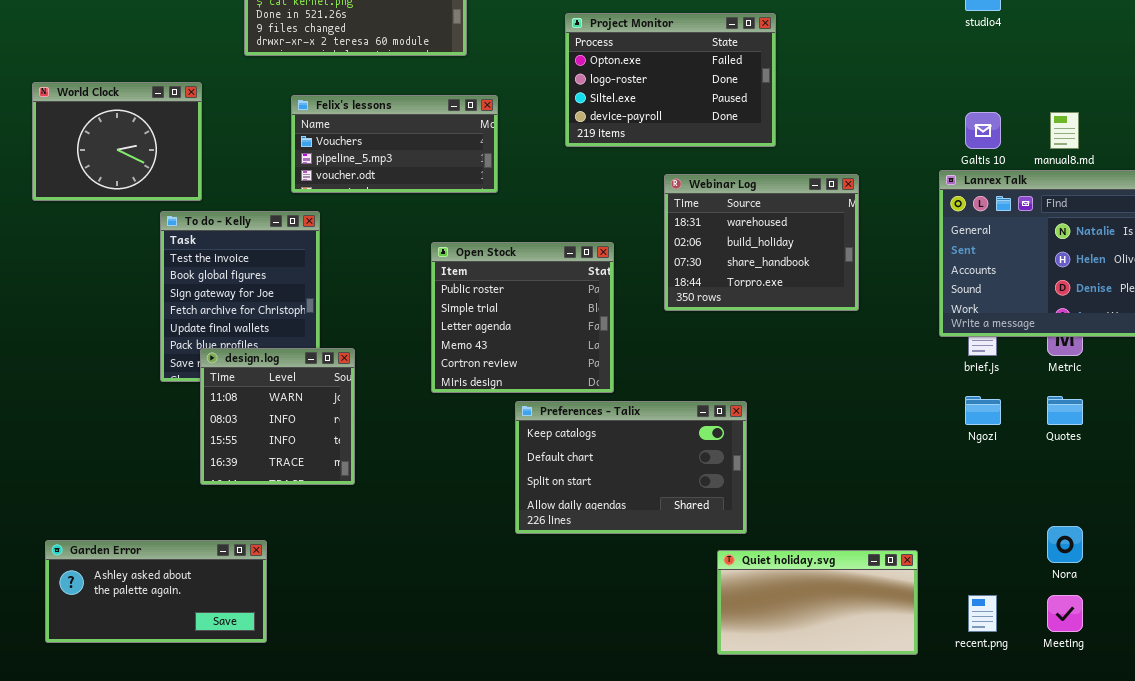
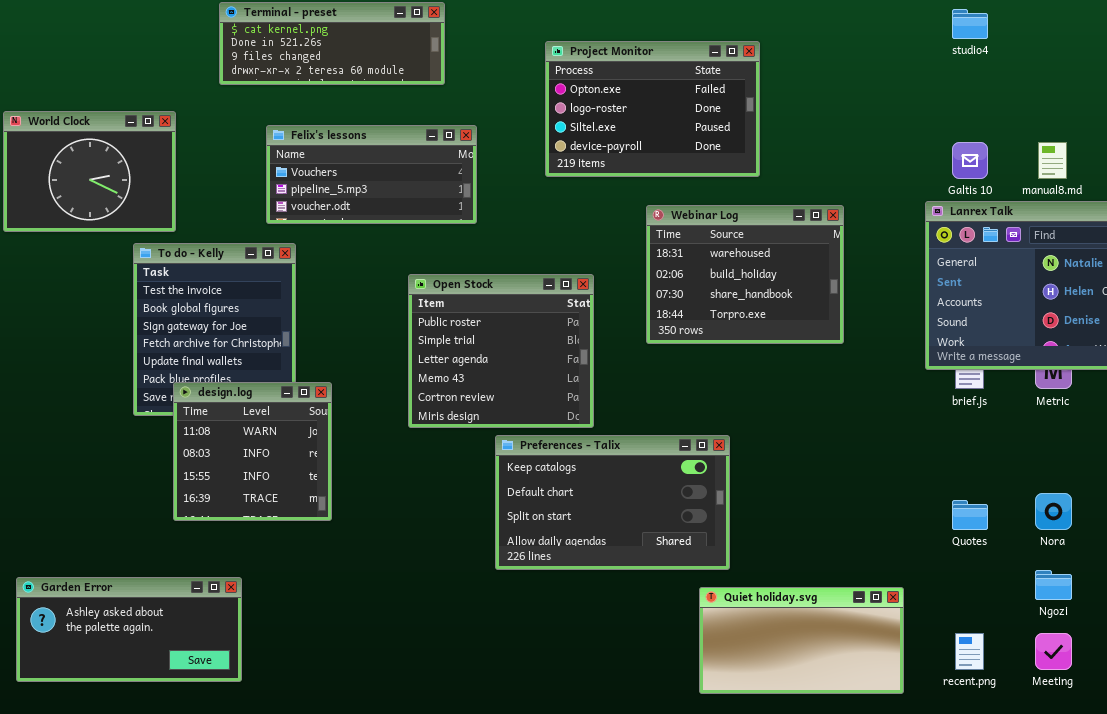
Ngozi: [965,396,1001,425] -> [1035,570,1072,600], moved
Quotes: [1047,396,1083,425] -> [952,500,988,530], moved
Nora: [1047,526,1083,563] -> [1035,493,1072,530], moved

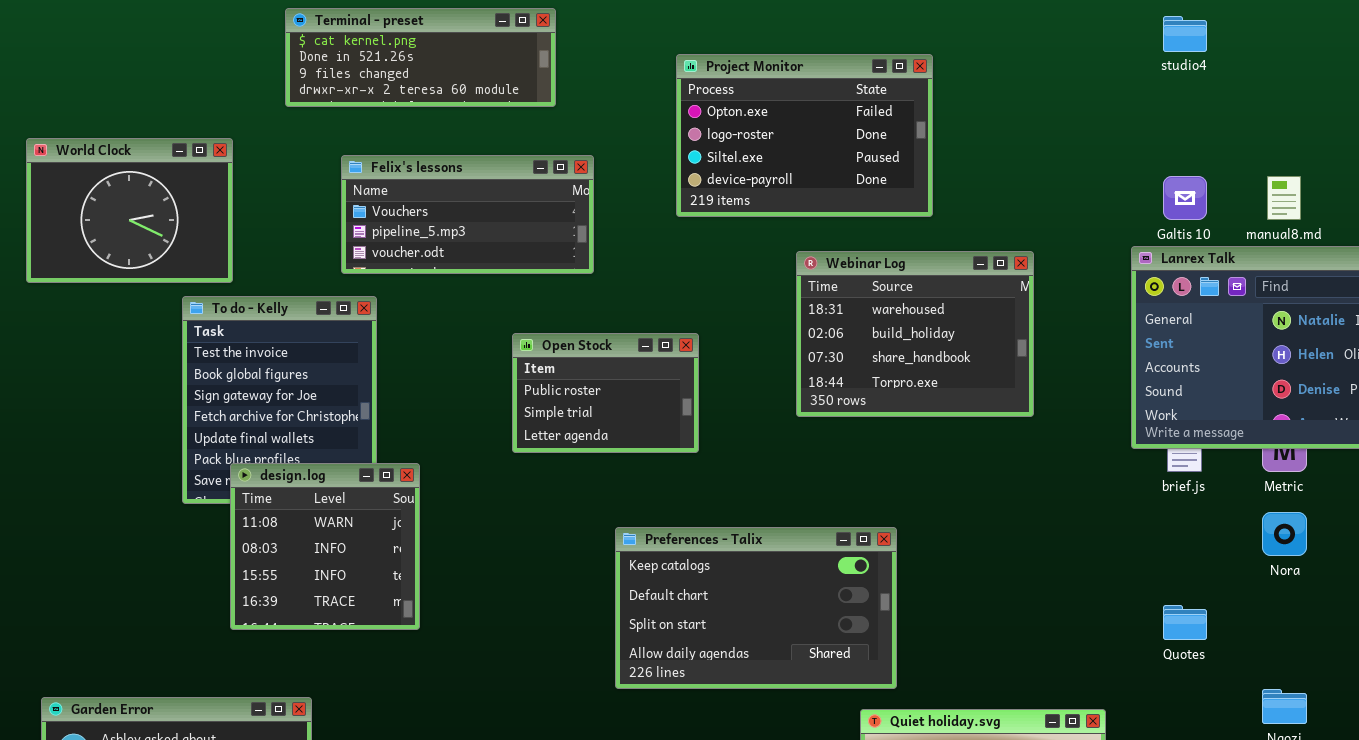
Open Stock: [408,274,594,428] -> [512,333,699,453], resized
Nora: [1035,493,1072,530] -> [1262,512,1307,556], moved

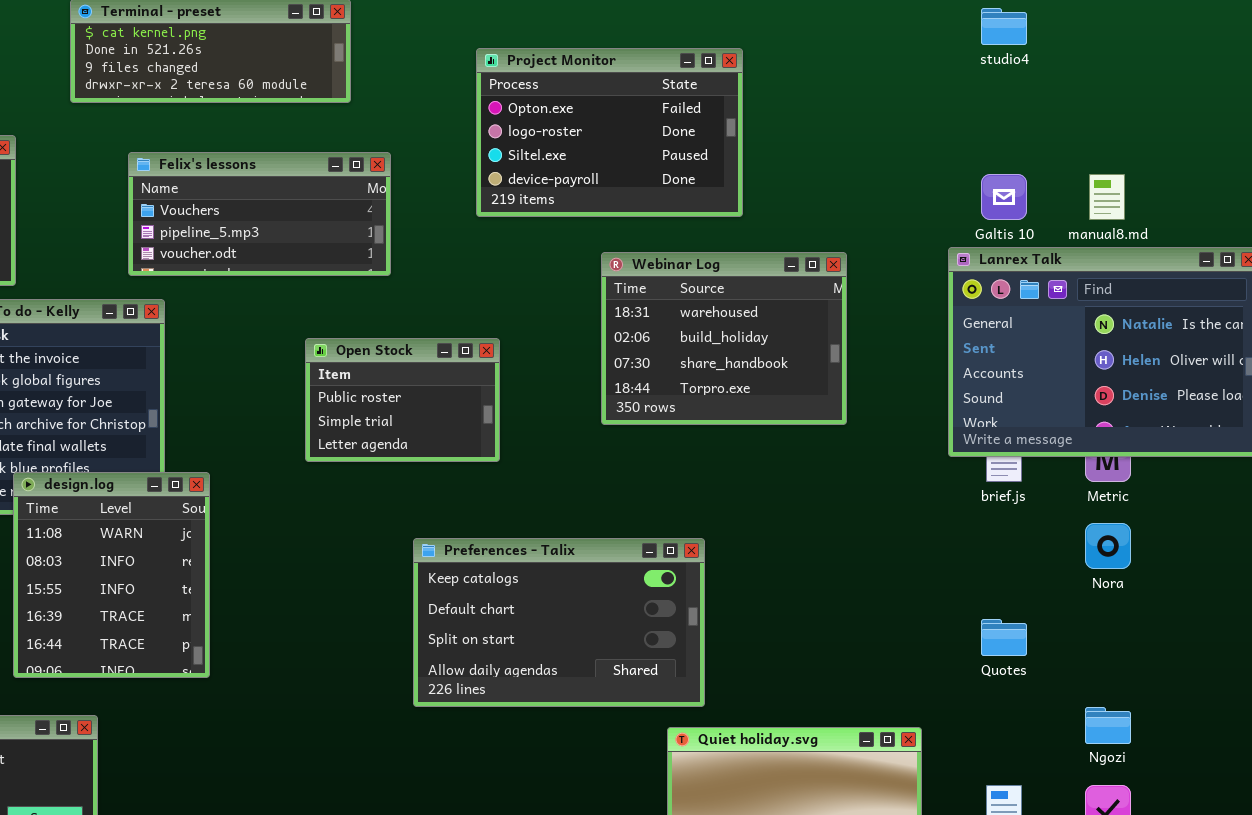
design.log: [230,463,420,630] -> [13,472,210,678], resized

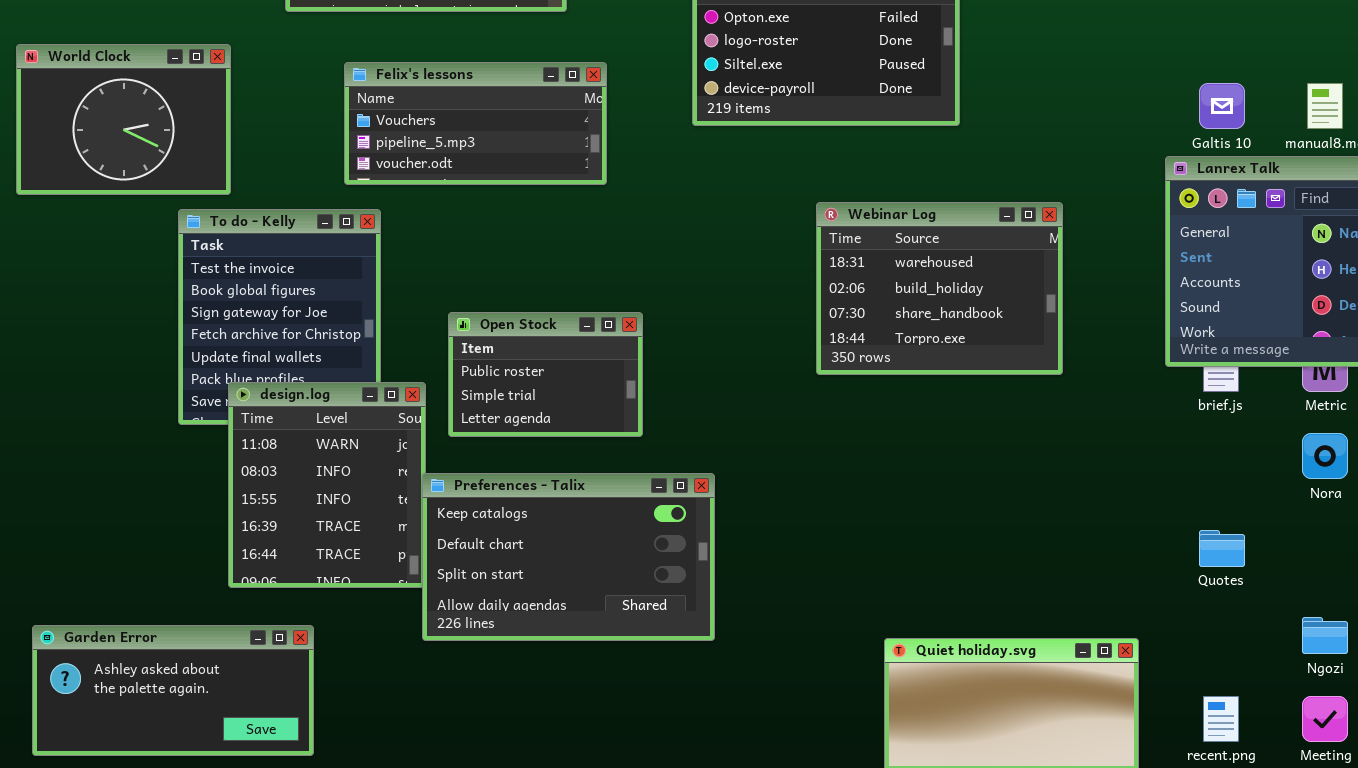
Webinar Log: [601,252,847,425] -> [816,202,1063,375], moved
Open Stock: [305,338,500,462] -> [448,312,643,437], moved
Preferences - Talix: [413,538,705,707] -> [422,473,715,641], moved

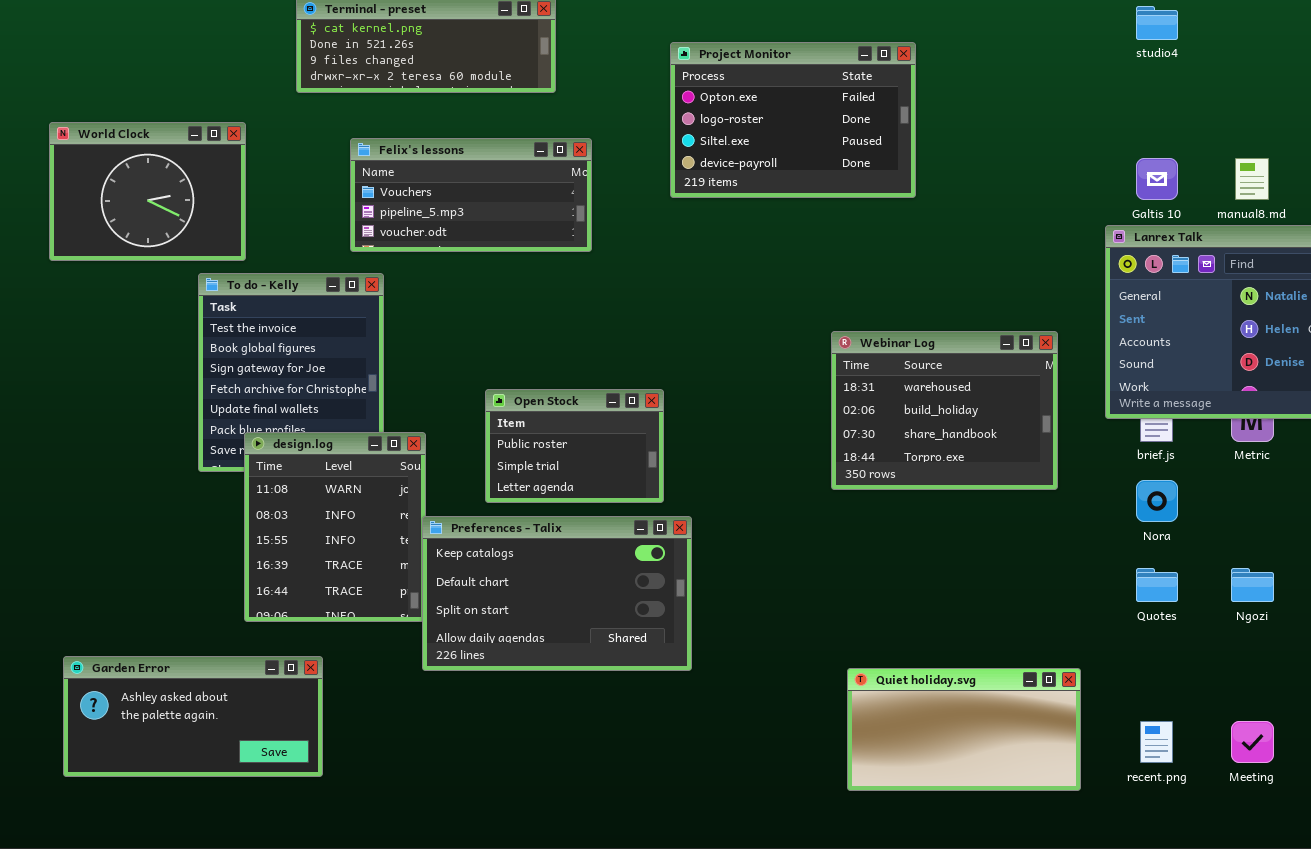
Webinar Log: [816,202,1063,375] -> [831,331,1058,490], moved
Open Stock: [448,312,643,437] -> [485,389,664,503], moved
Nora: [1302,433,1348,479] -> [1136,480,1178,522], moved
Ngozi: [1302,617,1348,654] -> [1231,568,1274,602], moved

